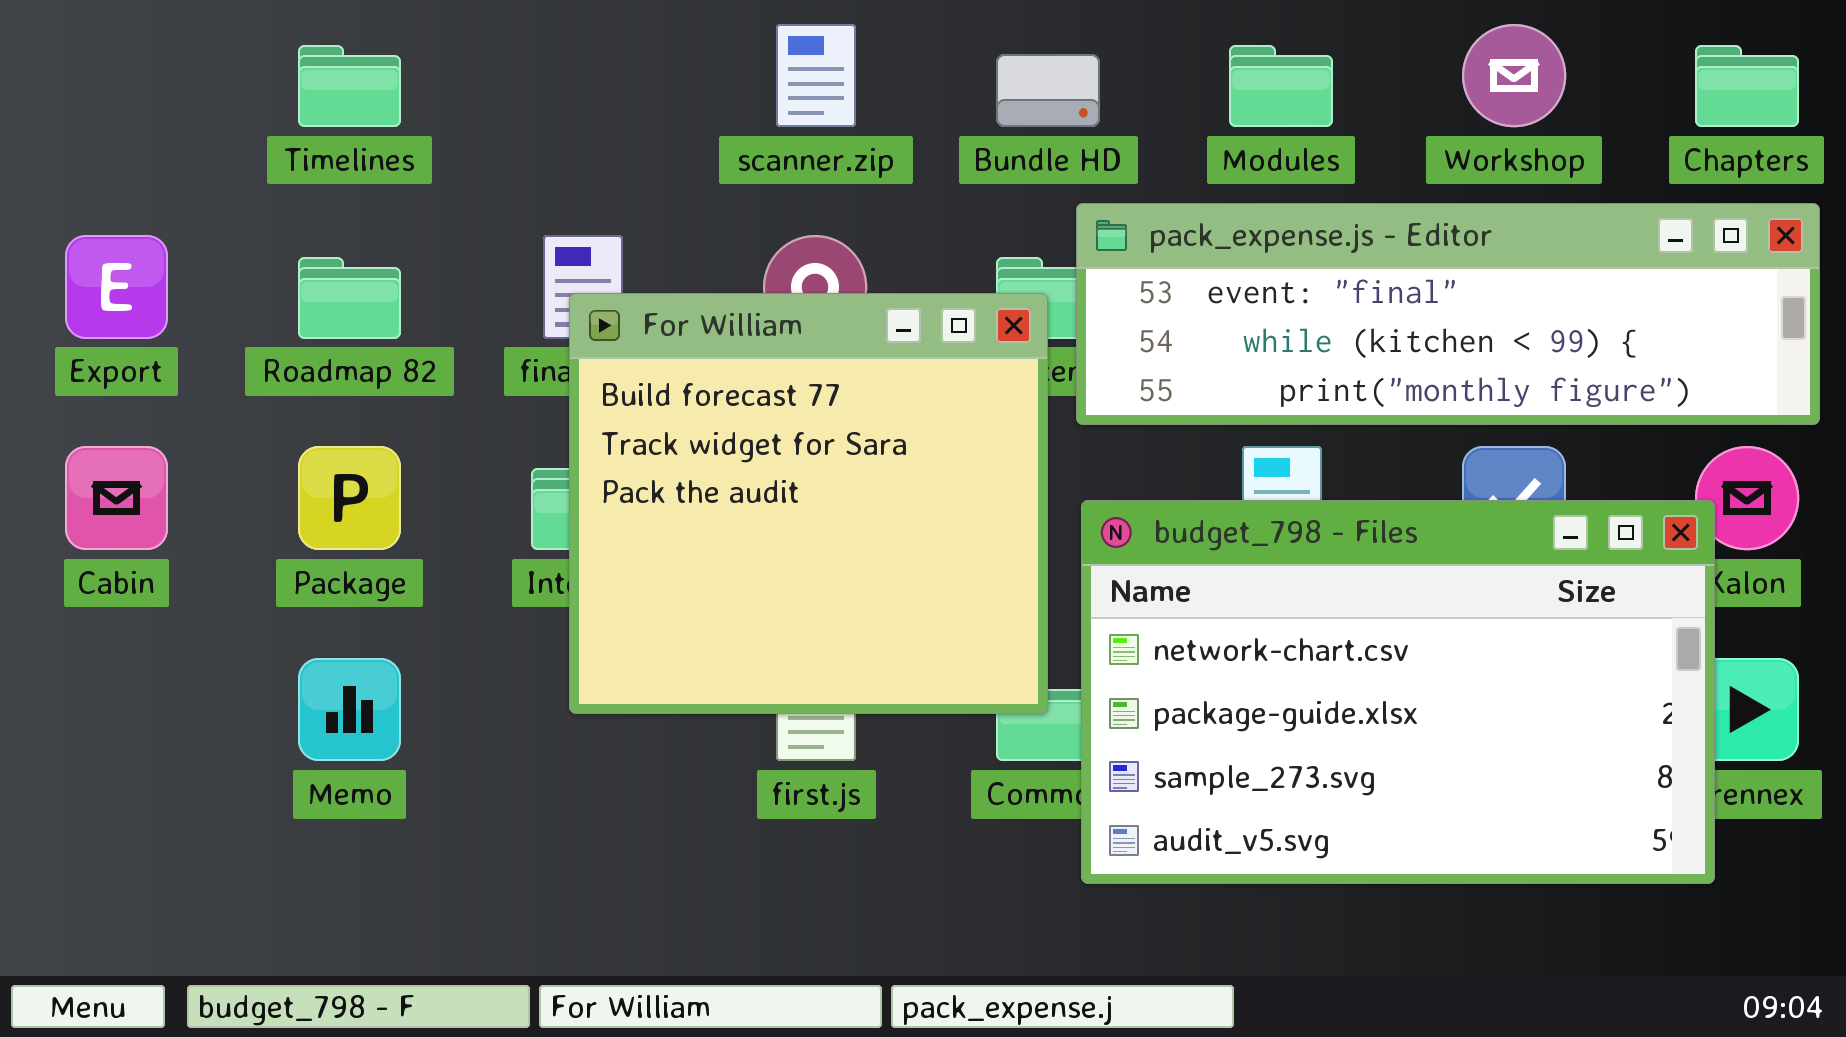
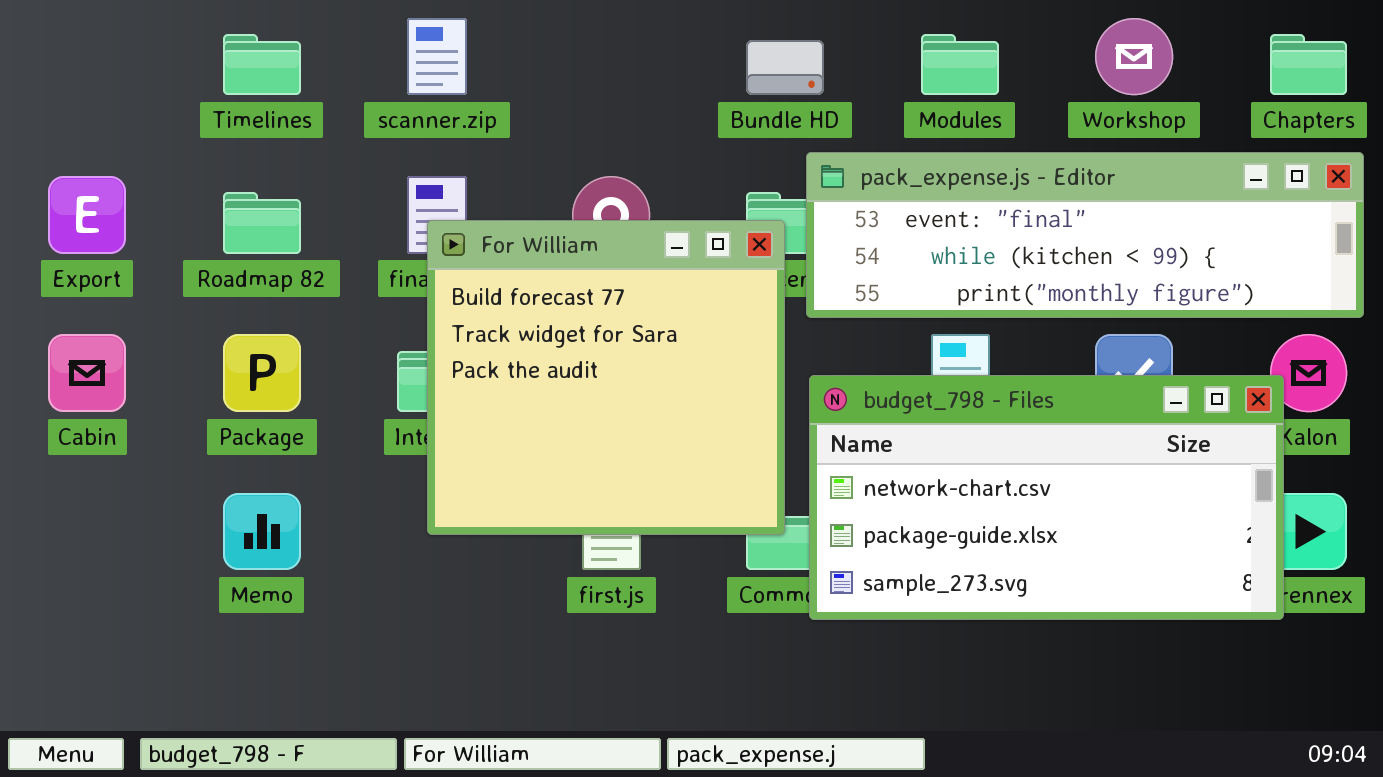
scanner.zip: [776,24,856,127] -> [407,18,467,95], moved
budget_798 - Files: [1081,500,1715,884] -> [809,375,1284,620], resized

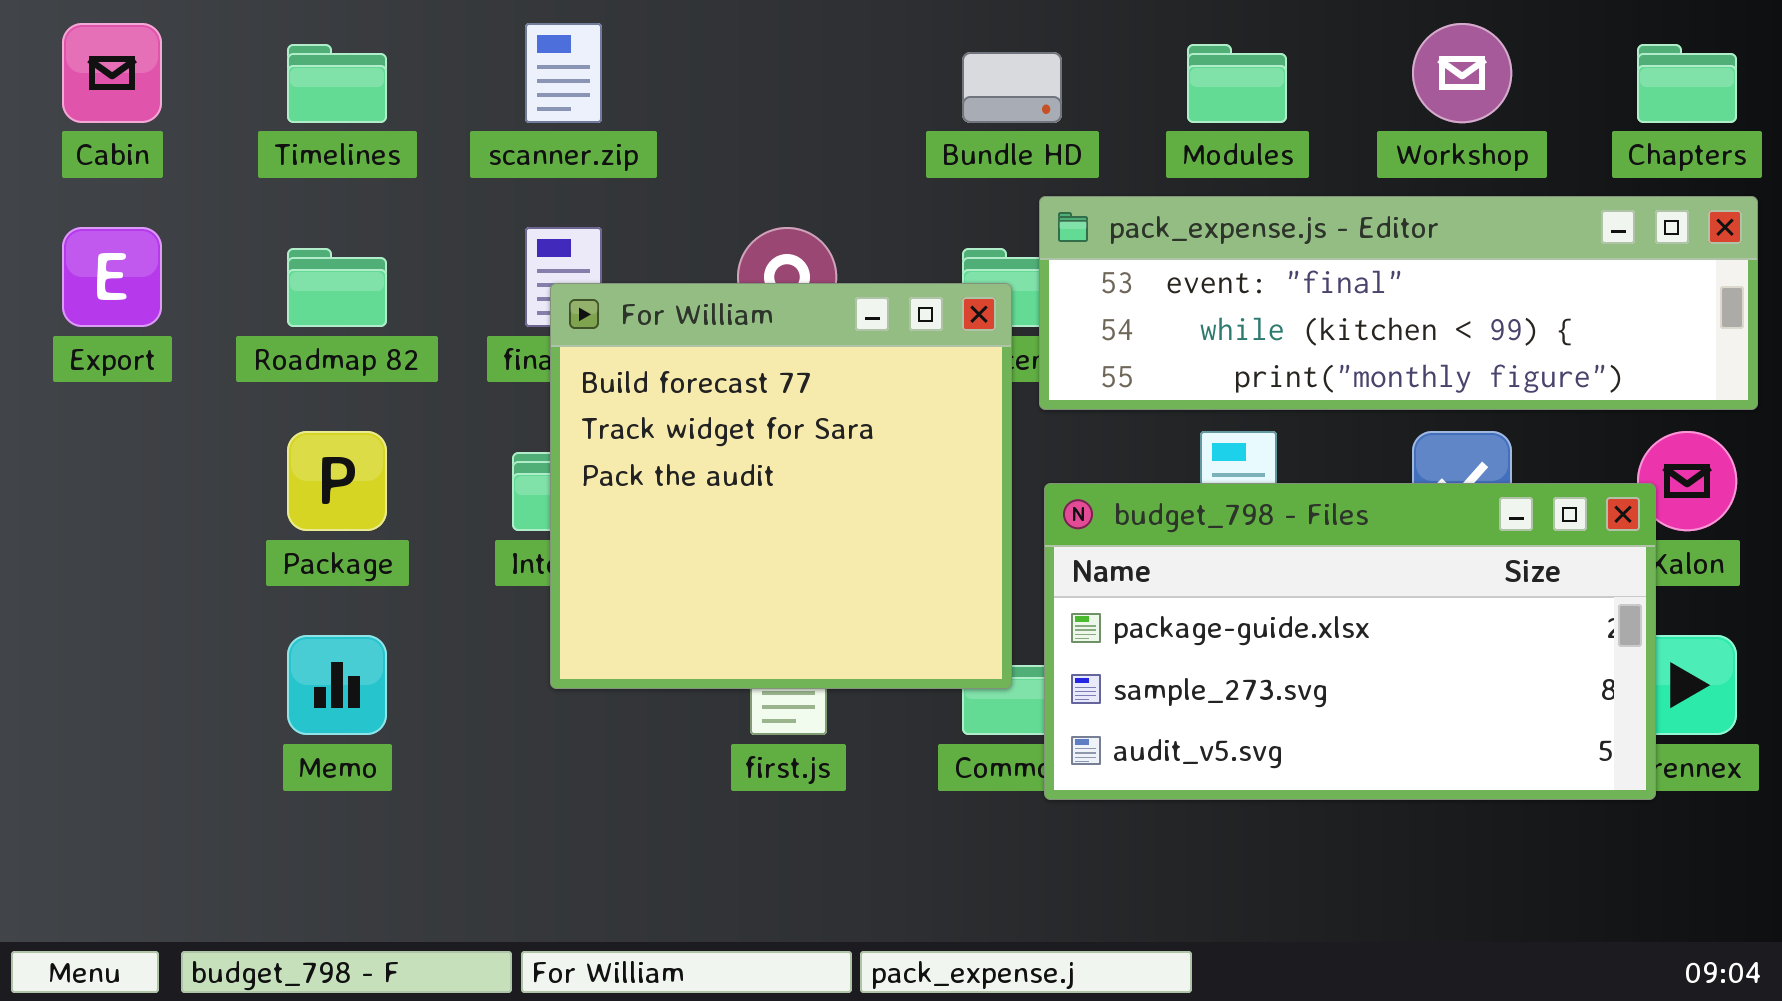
Cabin: [48,334,126,412] -> [62,23,162,123], moved
budget_798 - Files: [809,375,1284,620] -> [1044,483,1656,800], scrolled down 1 row

